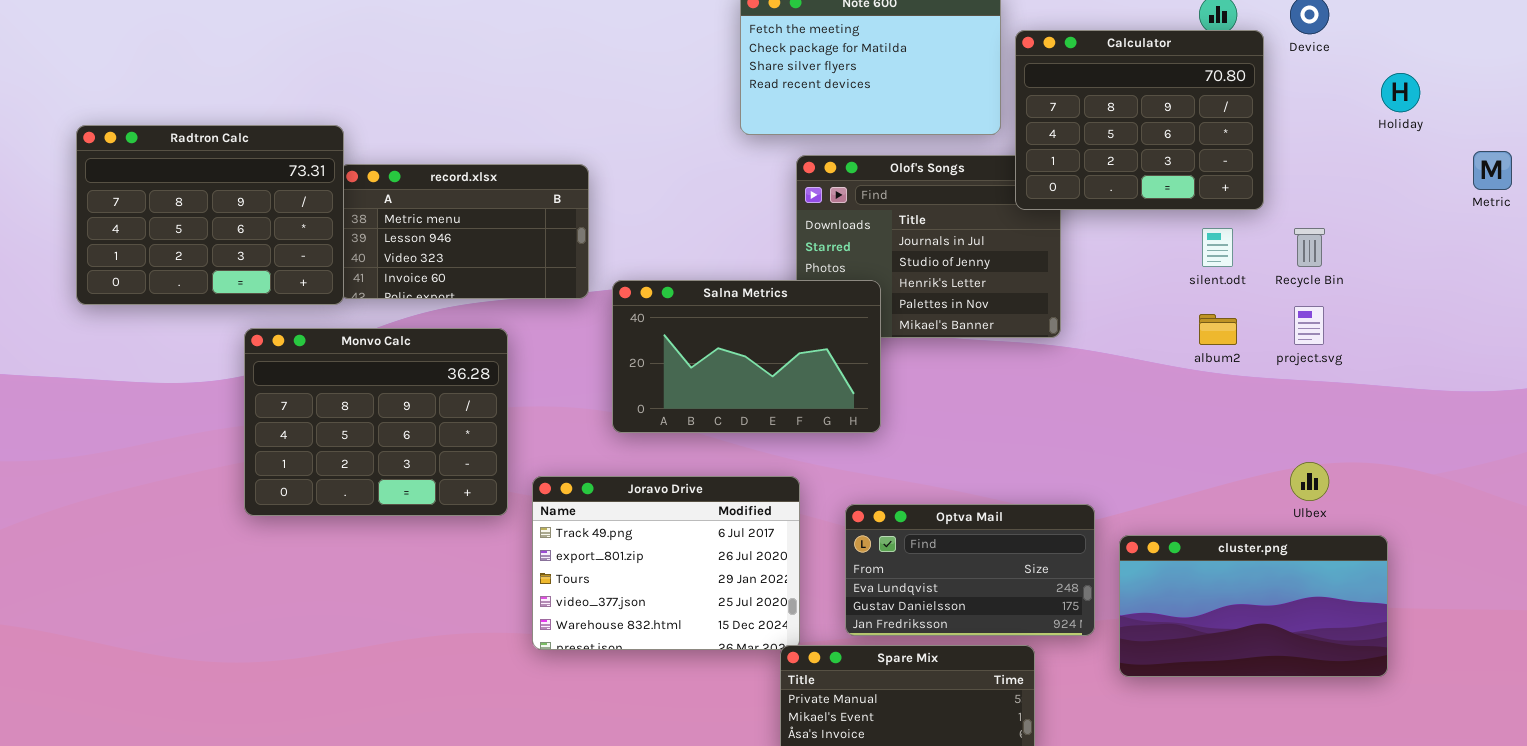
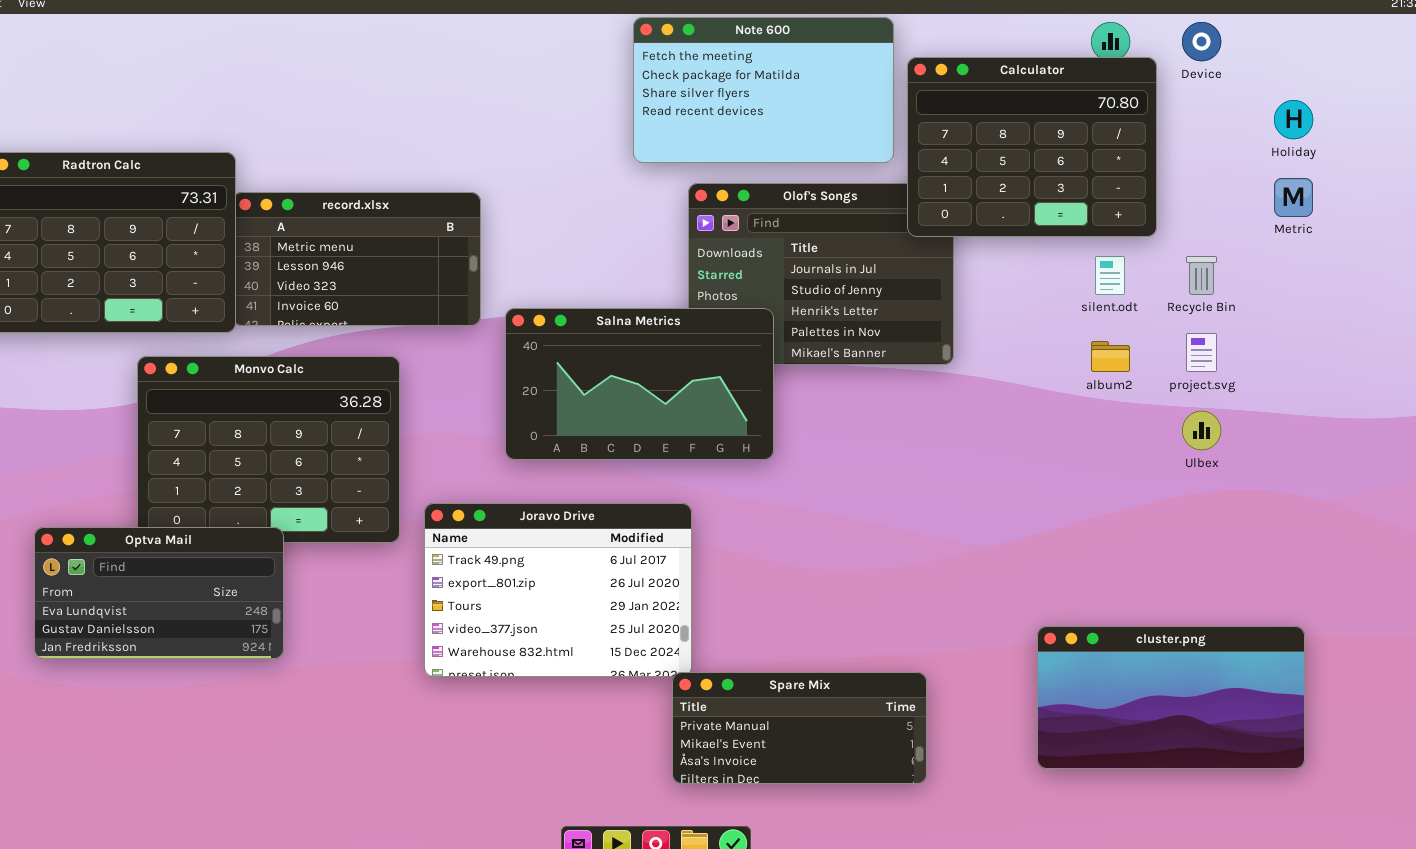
Metric: [1473,151,1512,190] -> [1274,178,1313,217], moved
Ulbex: [1290,462,1329,501] -> [1182,411,1221,450], moved
Optva Mail: [845,504,1095,636] -> [34,527,284,659], moved
cluster.png: [1119,535,1388,677] -> [1037,626,1305,769], moved

